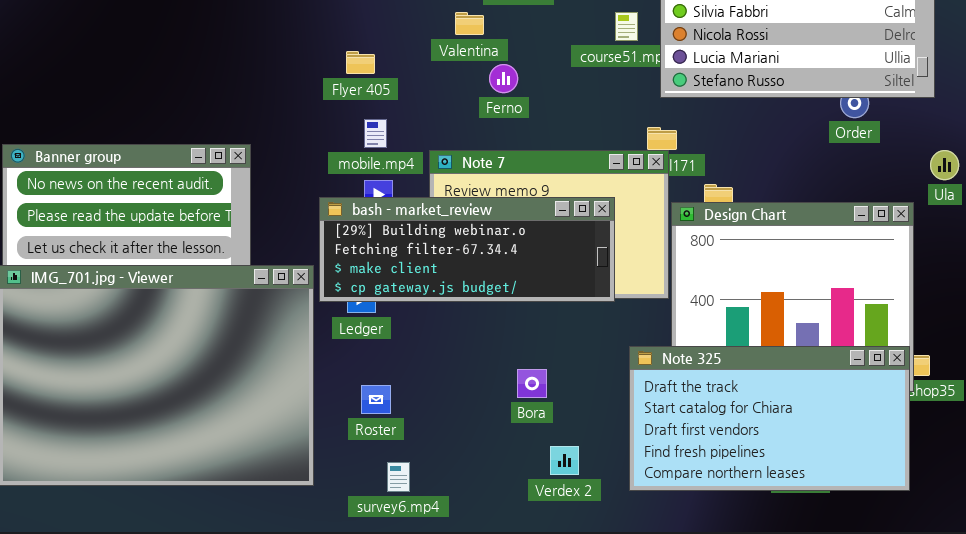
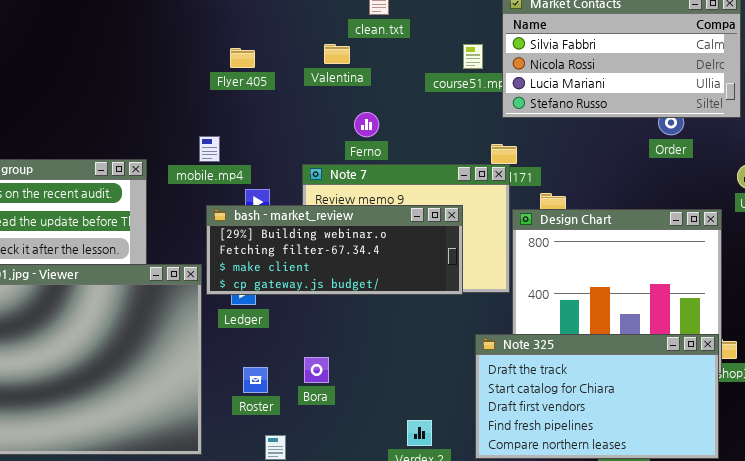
Flyer 405: [346,51,375,74] -> [230,48,255,68], moved
Ferno: [489,64,518,93] -> [354,112,379,137], moved
mobile.mp4: [364,119,387,148] -> [199,136,220,162], moved
Bora: [517,369,547,398] -> [304,357,329,383], moved

